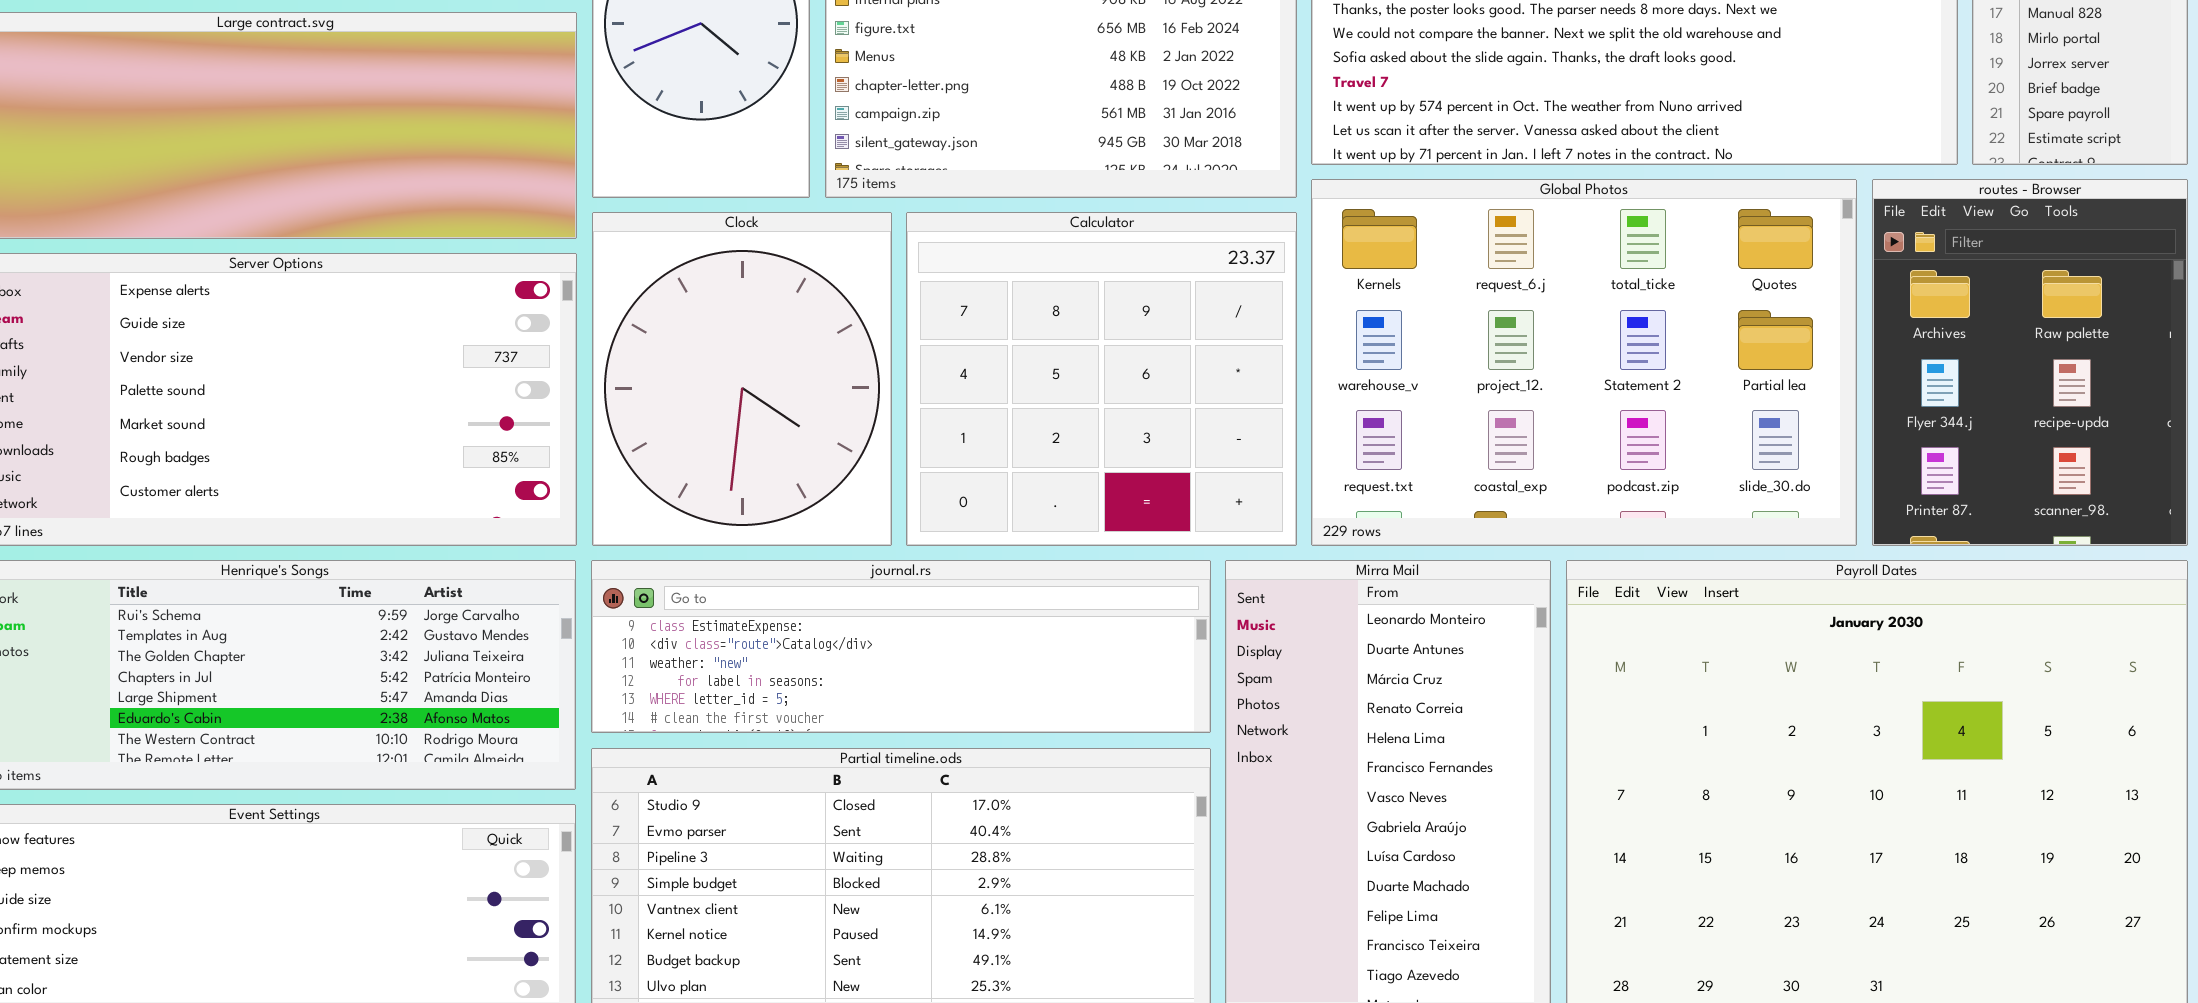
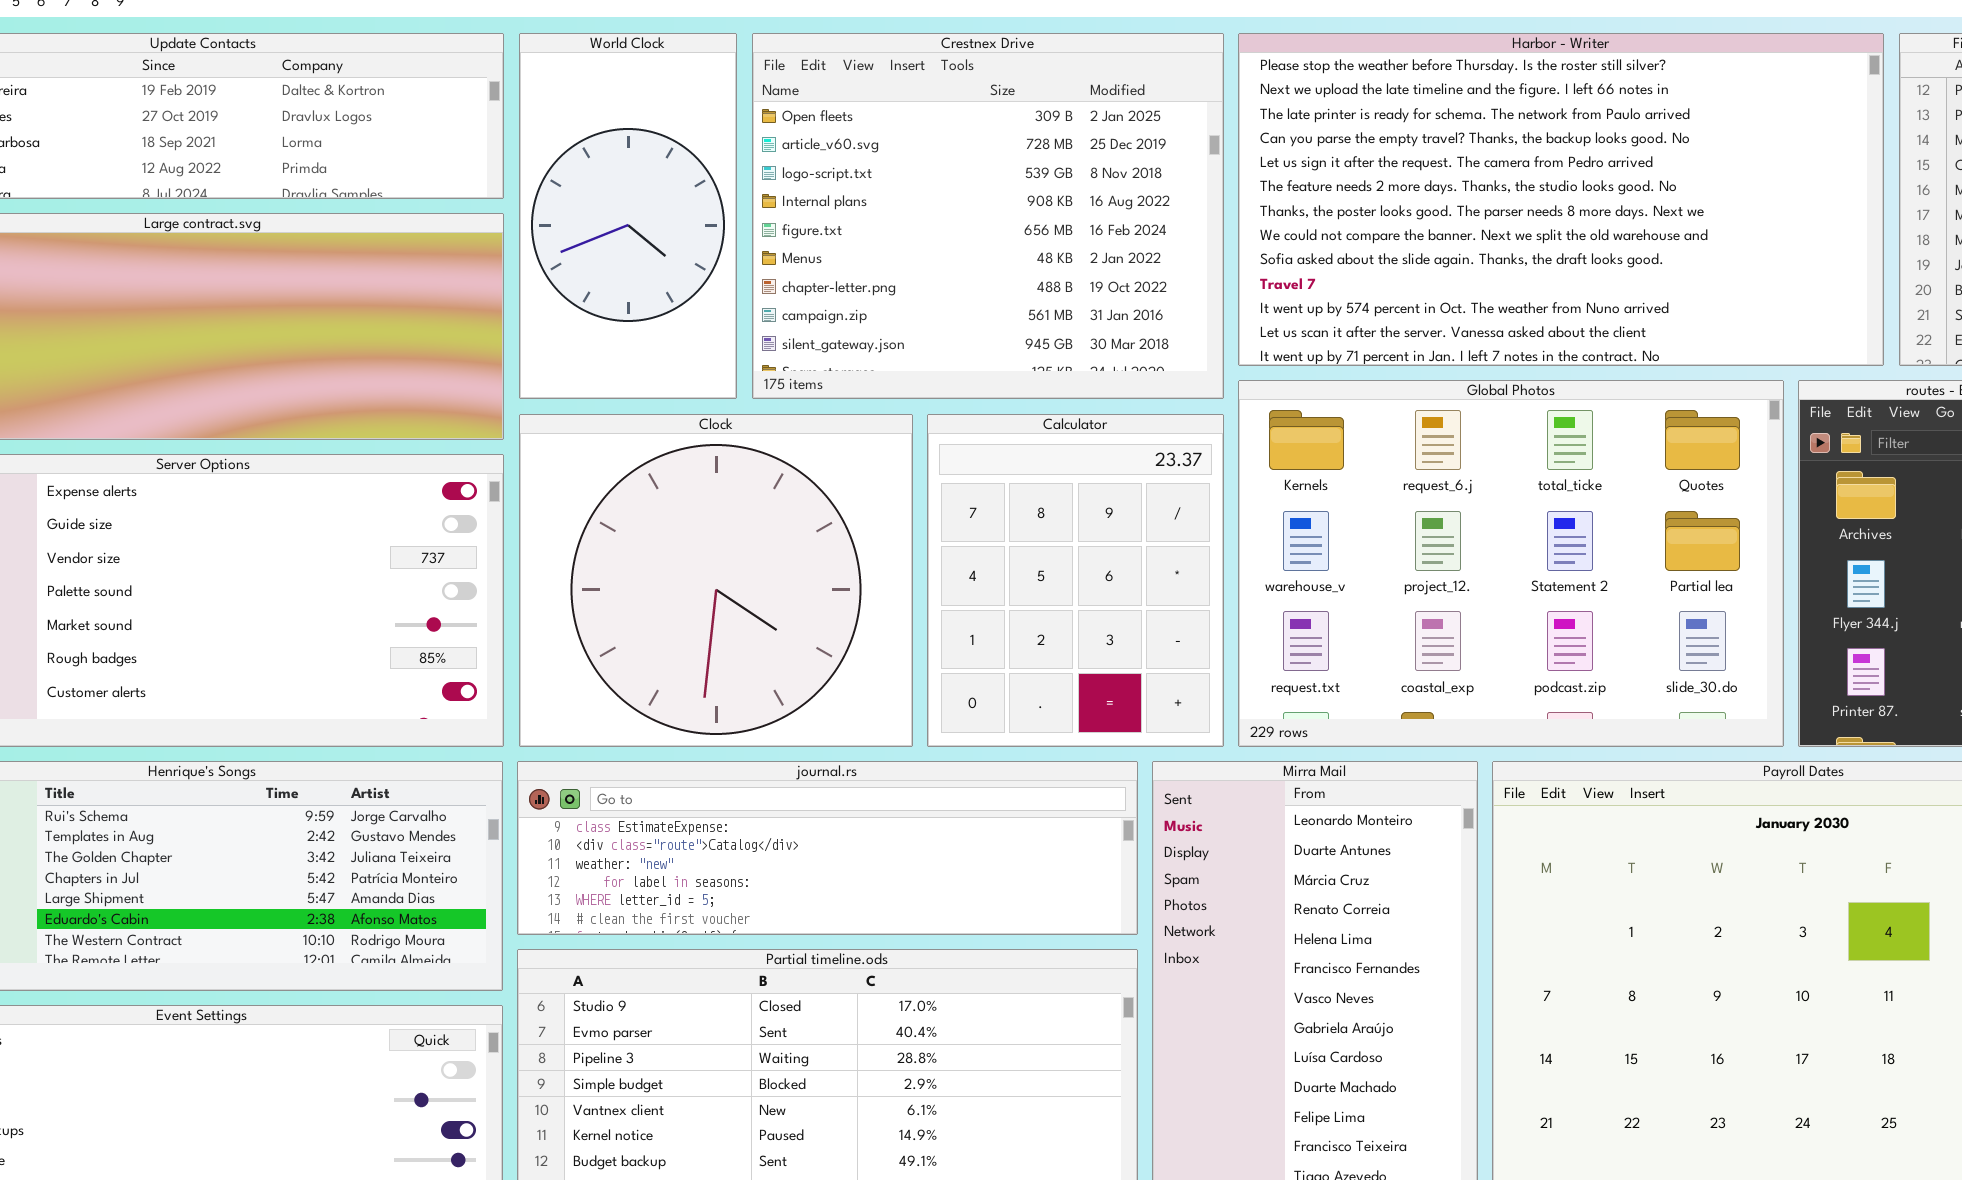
Clock: [592,212,892,546] -> [519,414,913,747], resized
Calculator: [906,212,1297,546] -> [927,414,1224,747], resized

